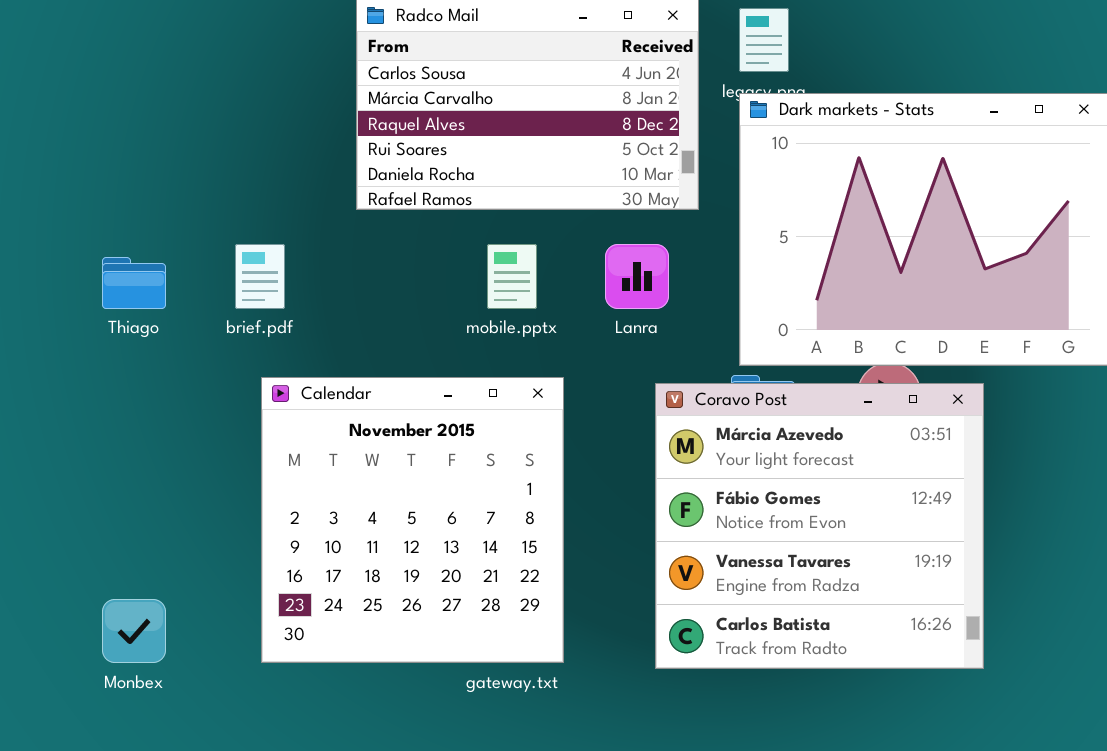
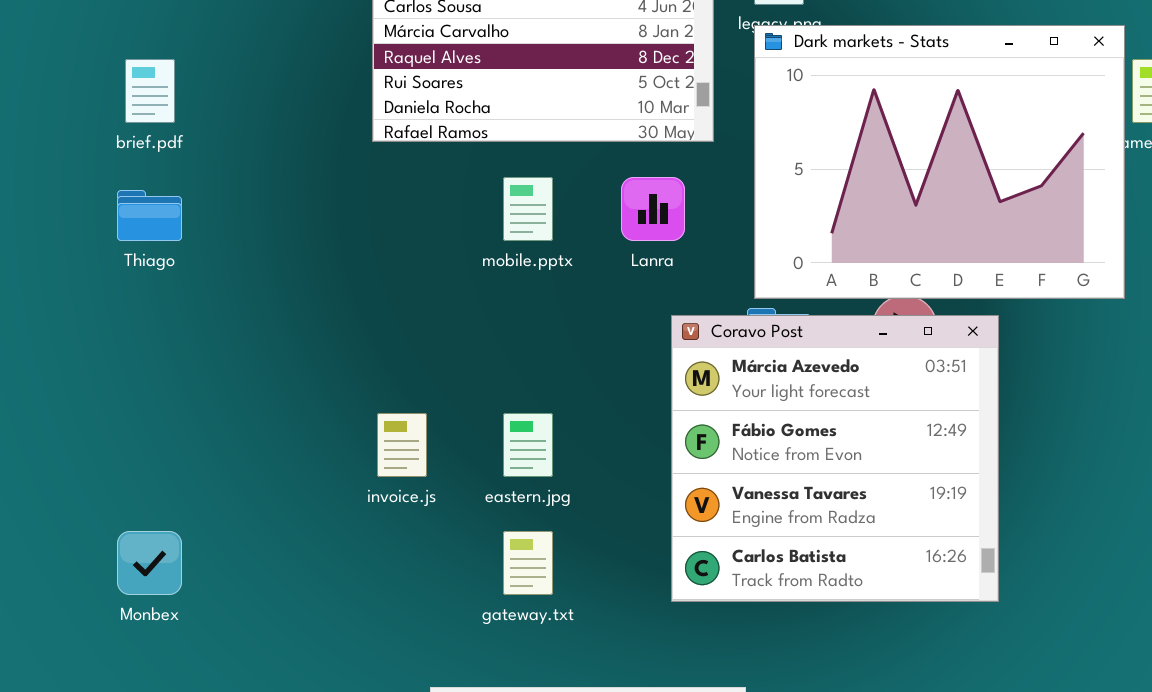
brief.pdf: [235,244,285,309] -> [125,59,175,123], moved
Calendar: [261,377,564,663] -> none, closed

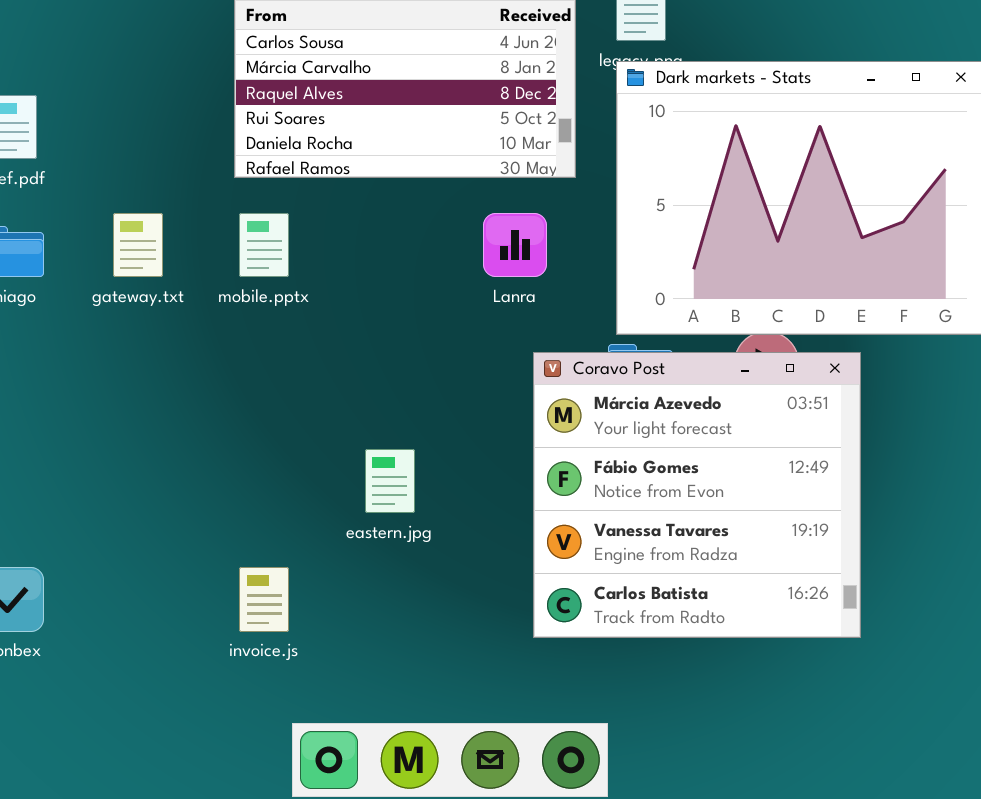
mobile.pptx: [503,177,553,241] -> [239,213,289,277], moved
invoice.js: [377,413,427,477] -> [239,567,289,632], moved
gateway.txt: [503,531,553,595] -> [113,213,163,277], moved

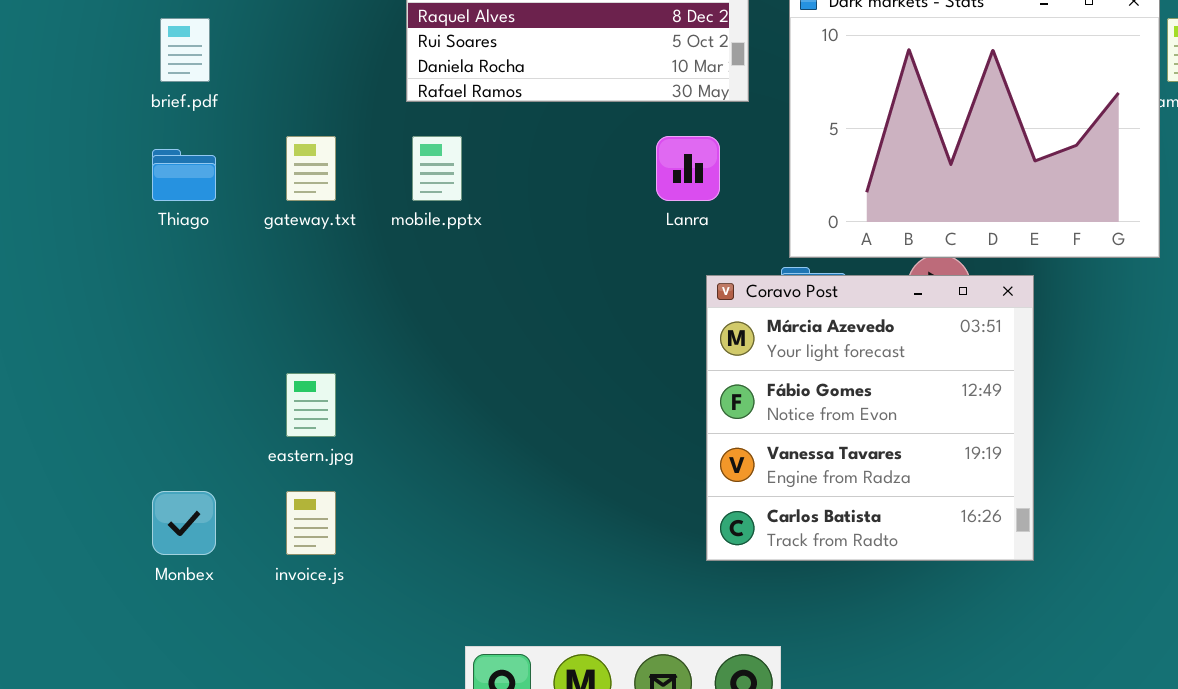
eastern.jpg: [365,449,415,513] -> [286,373,336,437], moved
invoice.js: [239,567,289,632] -> [286,491,336,555], moved

